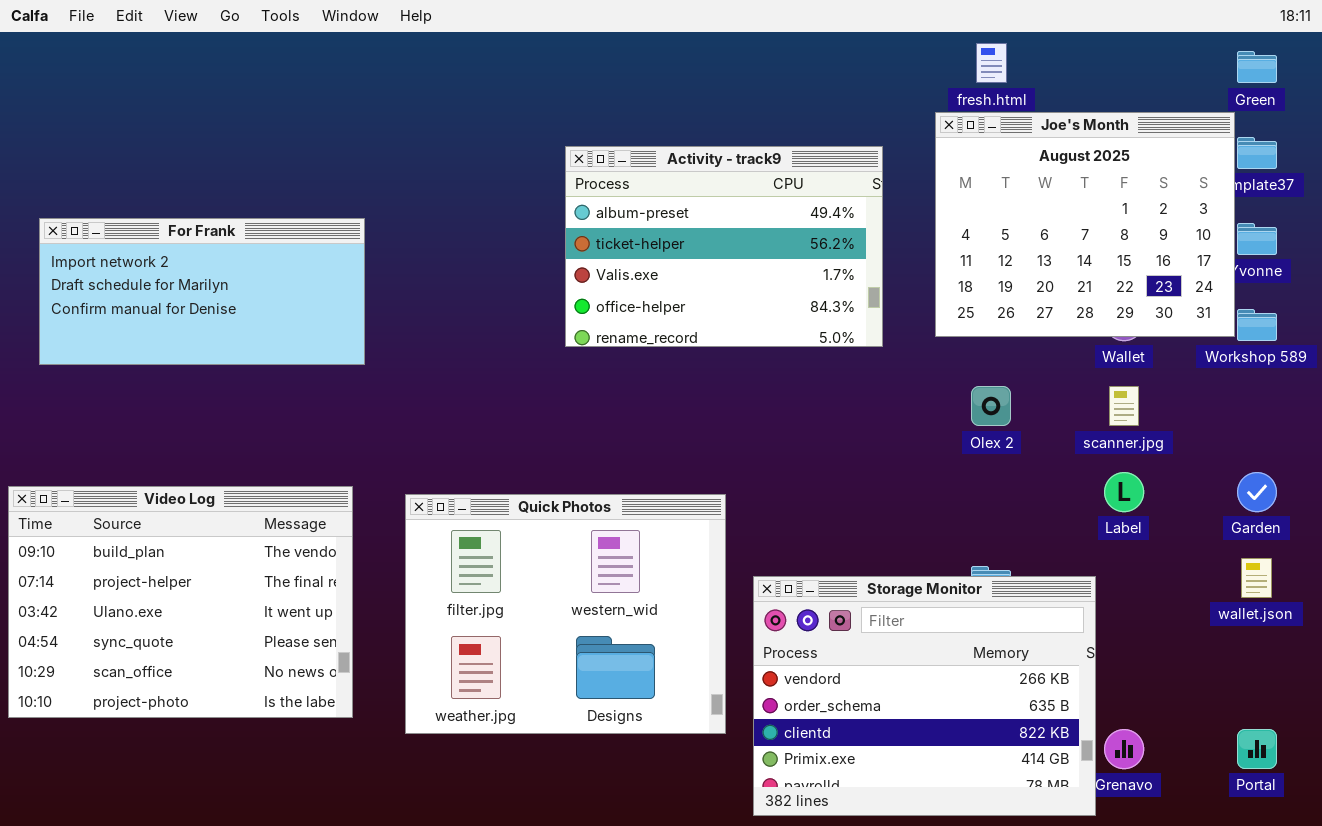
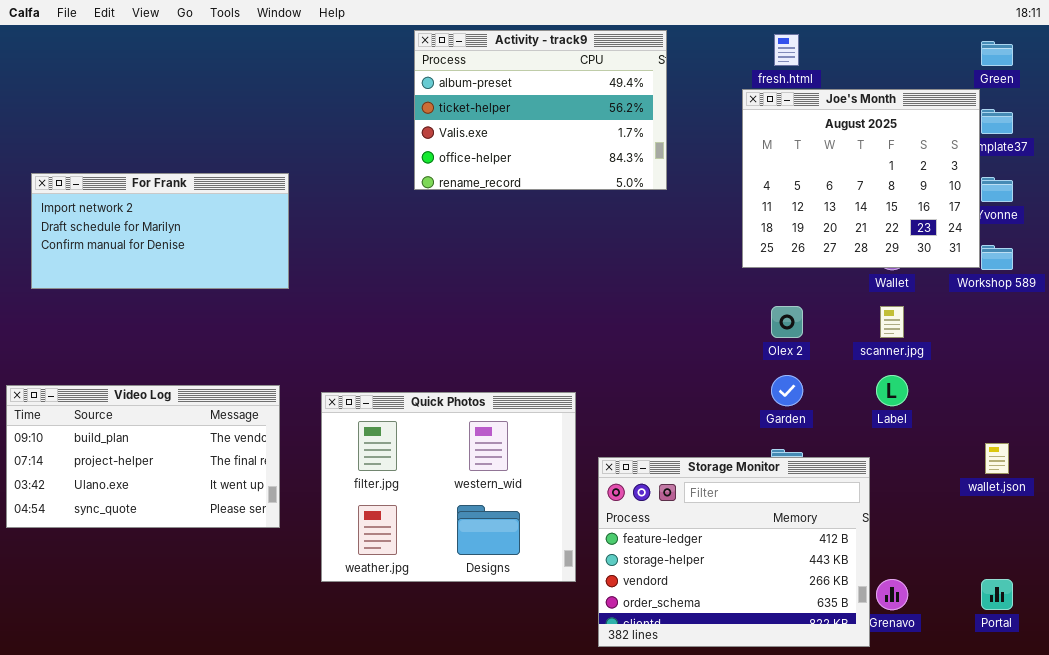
Activity - track9: [565,146,883,347] -> [414,30,667,190], moved
Garden: [1237,472,1277,512] -> [771,375,803,406], moved
Video Log: [8,486,353,718] -> [6,385,280,528], resized
Storage Monitor: [753,576,1096,816] -> [598,457,870,647], scrolled up 2 rows

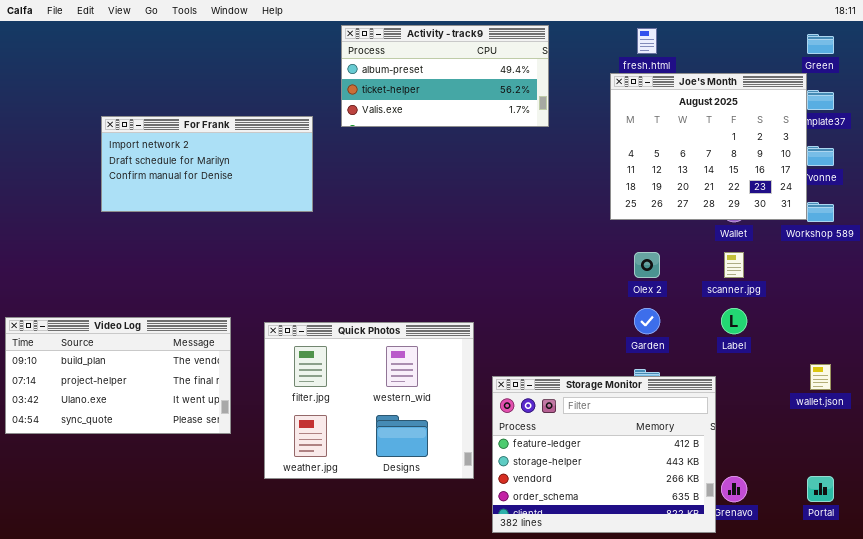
Activity - track9: [414,30,667,190] -> [341,25,549,127], resized
For Frank: [31,173,289,289] -> [101,116,313,212], moved

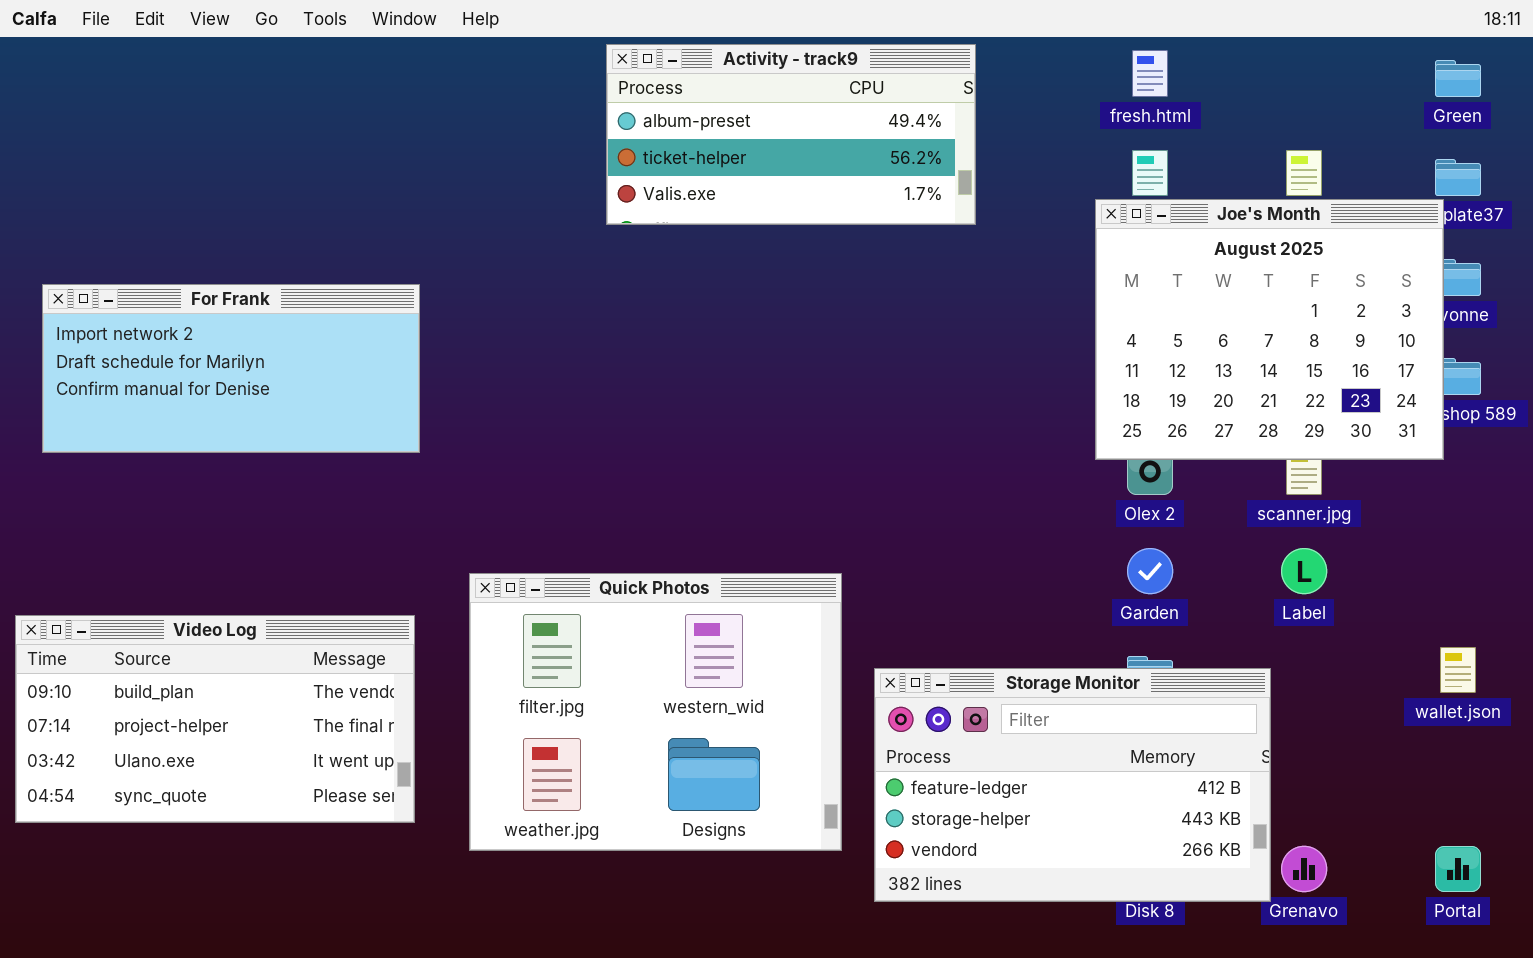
Joe's Month: [610,73,807,220] -> [1095,199,1444,460], moved
For Frank: [101,116,313,212] -> [42,284,420,453], moved
Video Log: [5,317,231,434] -> [15,615,415,823], moved
Storage Monitor: [492,376,716,533] -> [874,668,1271,902], resized

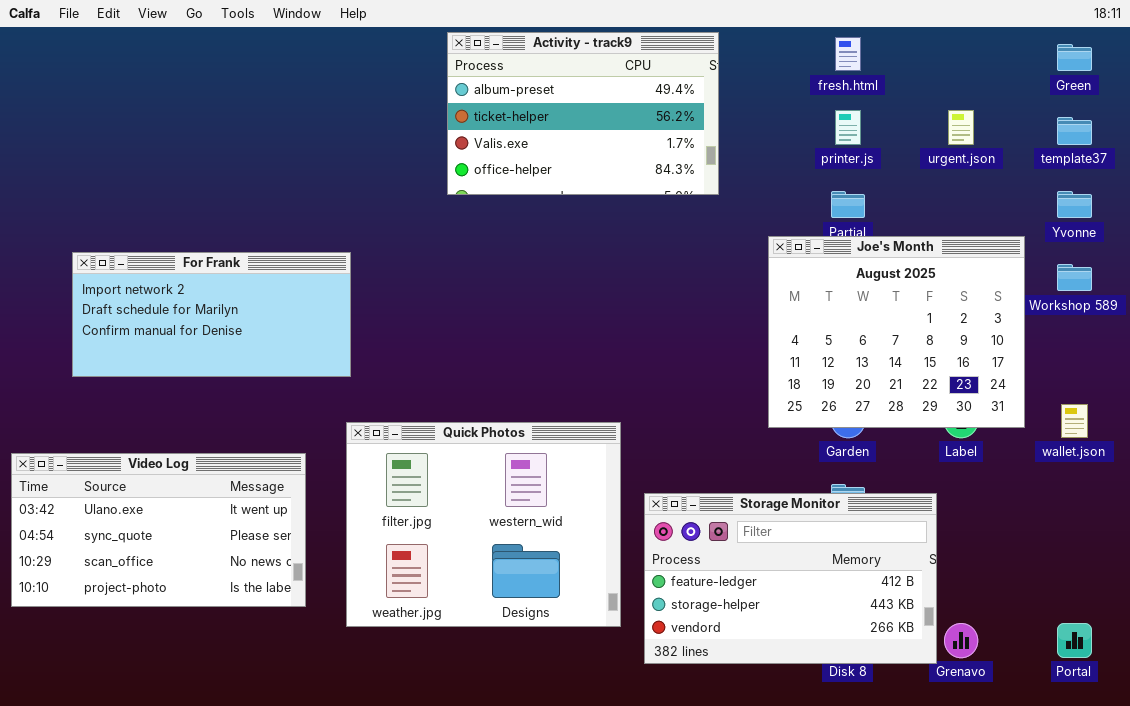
Activity - track9: [606,44,976,225] -> [447,32,719,195], resized
Joe's Month: [1095,199,1444,460] -> [768,236,1025,428], moved
For Frank: [42,284,420,453] -> [72,252,351,377], moved
Video Log: [15,615,415,823] -> [11,453,306,607], scrolled down 2 rows
wallet.json: [1440,647,1476,693] -> [1061,404,1088,438], moved

